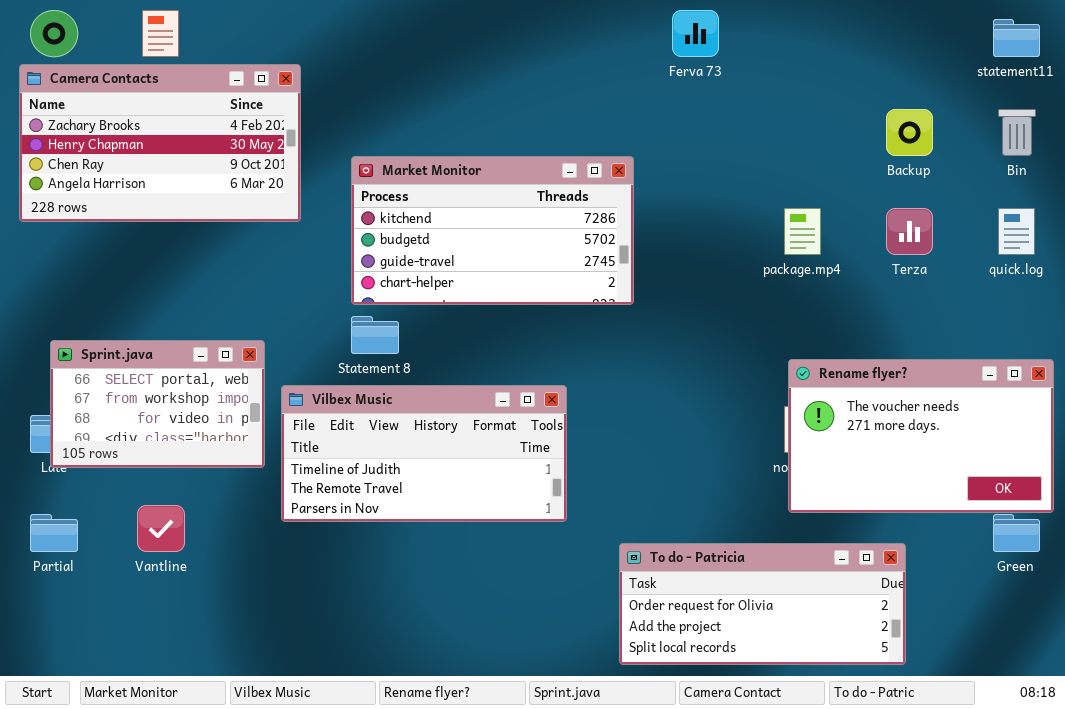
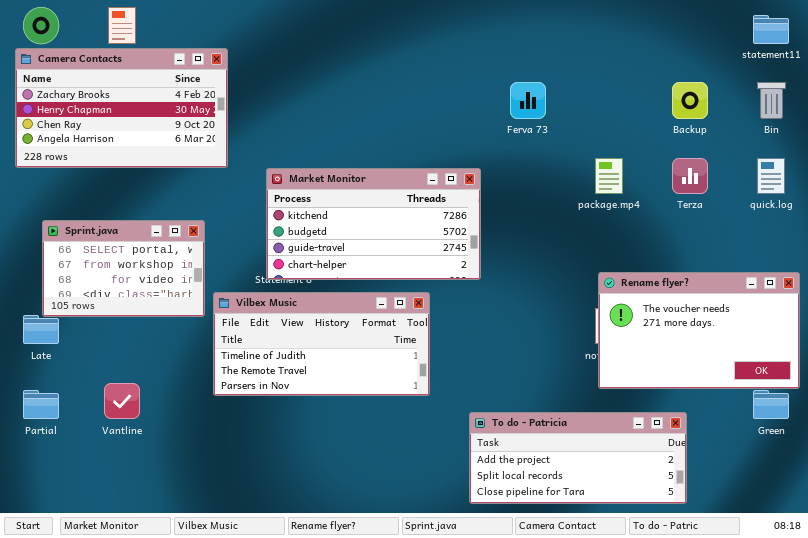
Ferva 73: [672,10,719,57] -> [510,82,546,119], moved
Market Monitor: [351,156,634,305] -> [266,168,481,280], moved
Sprint.java: [50,340,265,468] -> [42,220,205,317], moved
To do - Patricia: [619,543,906,665] -> [469,412,687,504], scrolled down 1 row

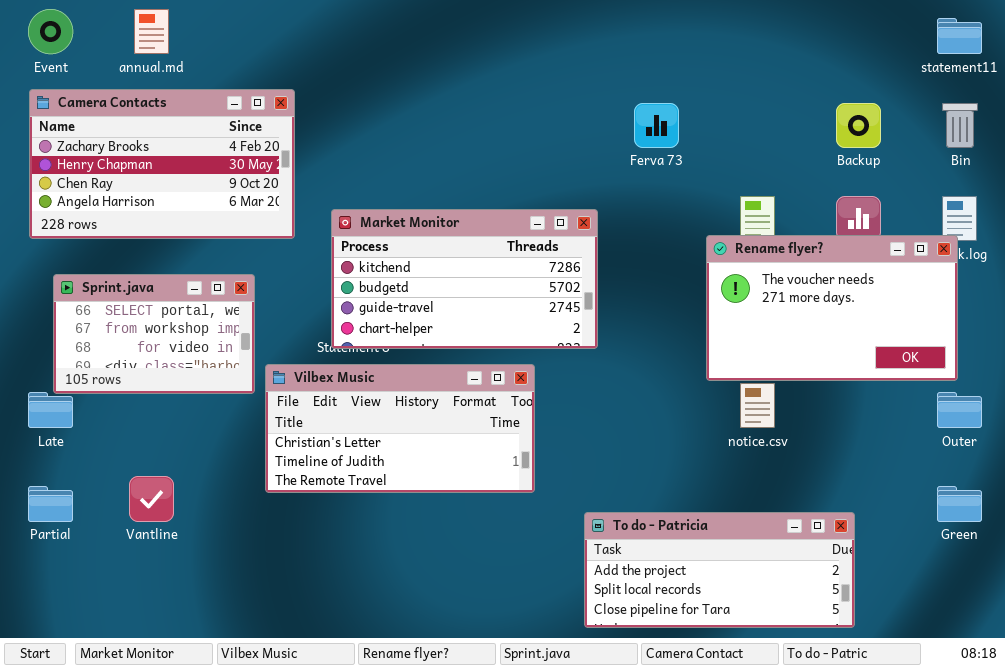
Camera Contacts: [15,48,228,168] -> [29,89,295,239], moved
Rename flyer?: [598,272,800,389] -> [706,235,958,381], moved
Vilbex Music: [213,292,430,396] -> [265,364,535,493], scrolled up 1 row

